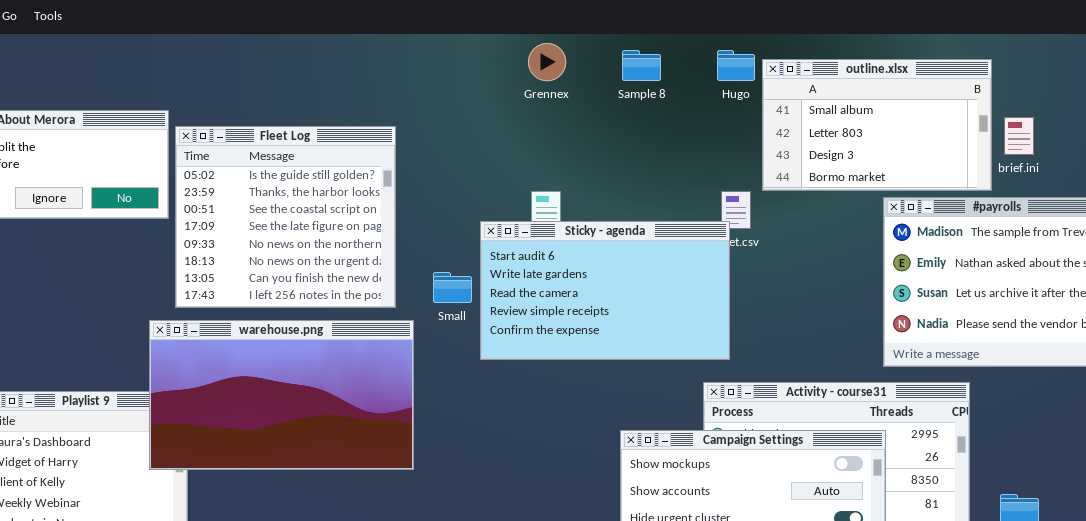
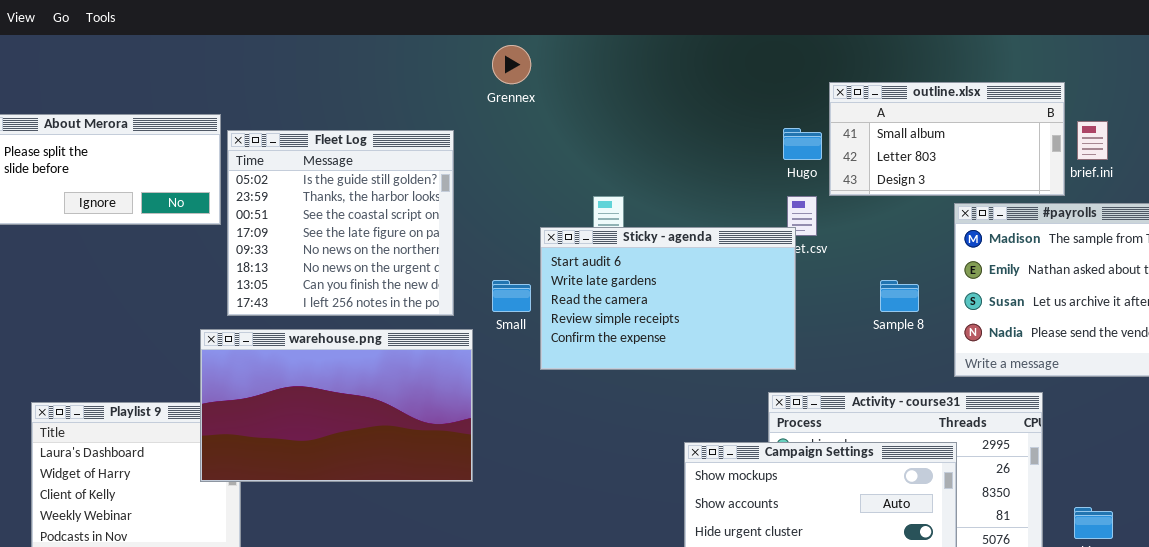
Grennex: [528,43,566,81] -> [492,45,531,84], moved
Sample 8: [622,50,661,81] -> [880,280,919,312], moved
Hugo: [717,50,755,81] -> [783,128,822,160], moved
outline.xlsx: [762,59,992,191] -> [829,82,1065,196], resized

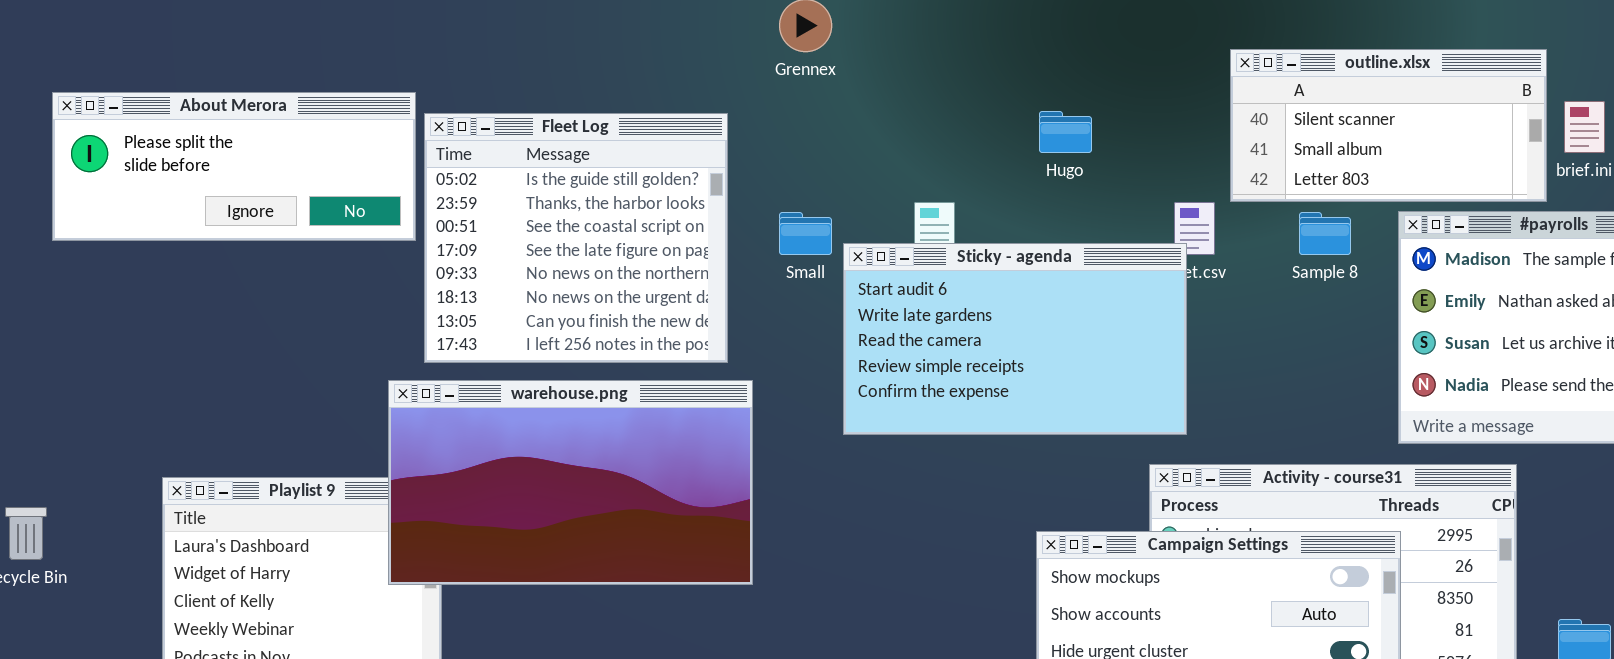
outline.xlsx: [829,82,1065,196] -> [1230,49,1547,202], scrolled up 1 row
Hugo: [783,128,822,160] -> [1039,111,1092,153], moved
Small: [492,280,531,312] -> [779,212,832,255], moved
Sample 8: [880,280,919,312] -> [1299,212,1351,255], moved

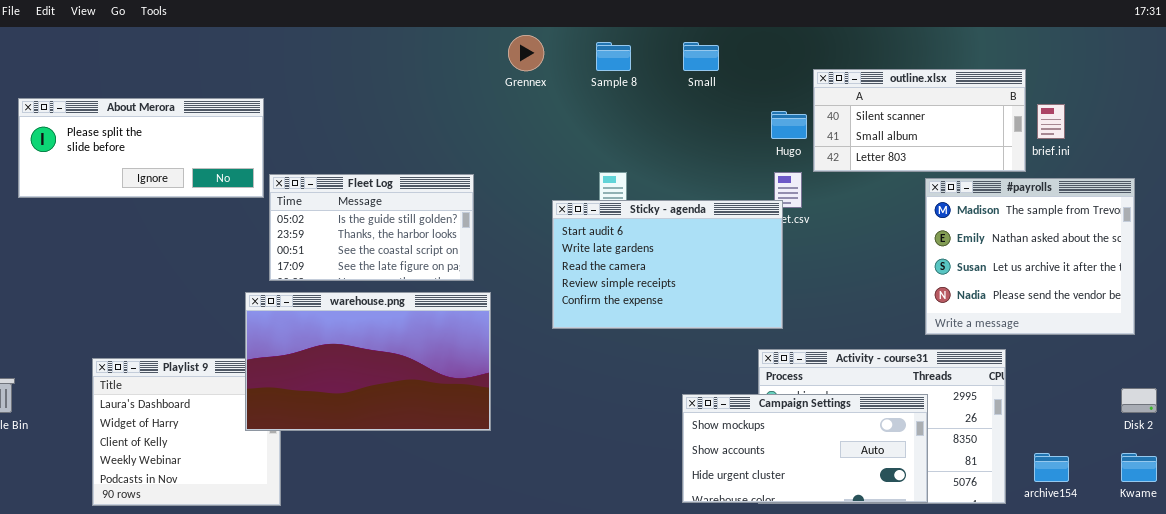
Hugo: [1039,111,1092,153] -> [771,111,807,139], moved
Fleet Log: [424,113,728,363] -> [269,174,474,281], resized
Small: [779,212,832,255] -> [683,42,719,71], moved
Sample 8: [1299,212,1351,255] -> [596,42,631,71], moved

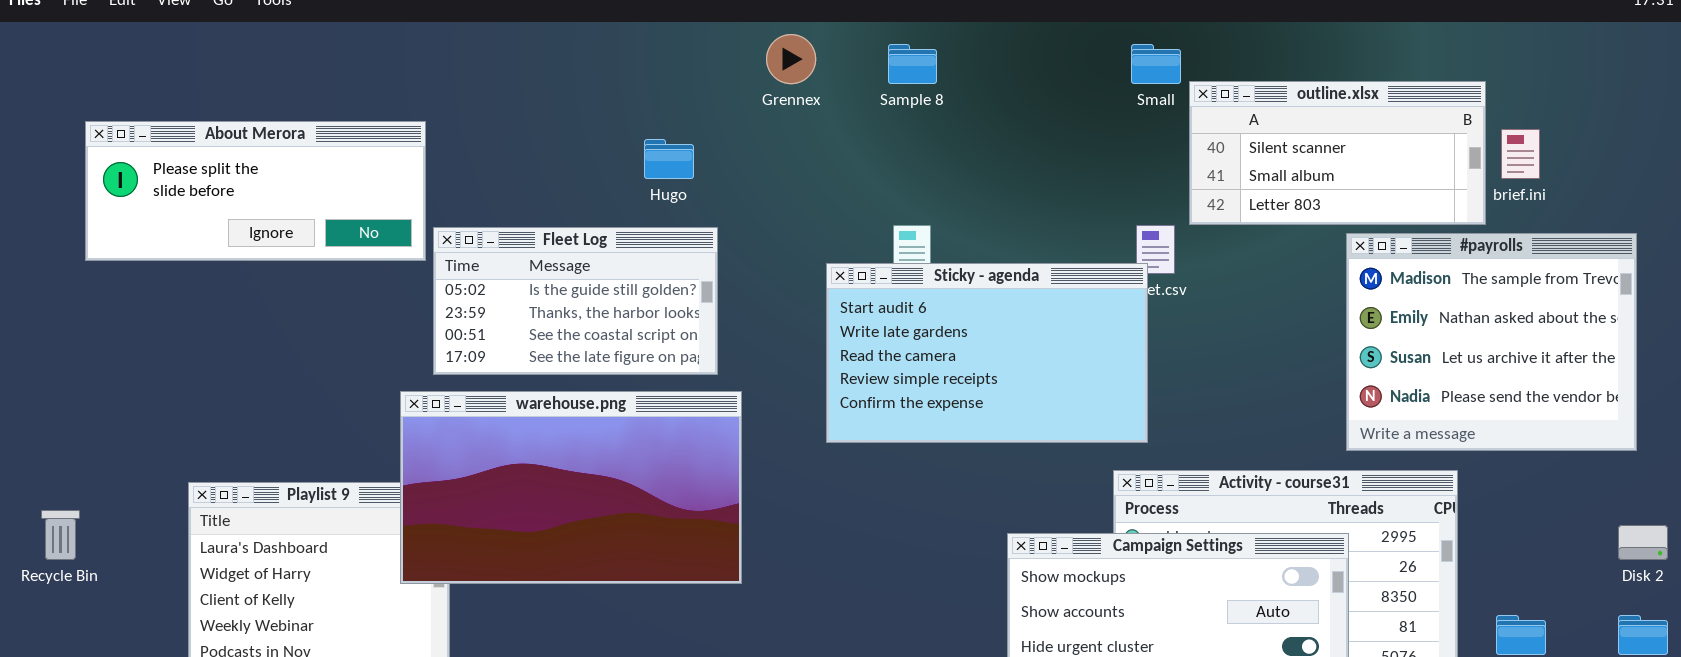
Small: [683,42,719,71] -> [1131,44,1181,84], moved
Hugo: [771,111,807,139] -> [644,139,694,179], moved

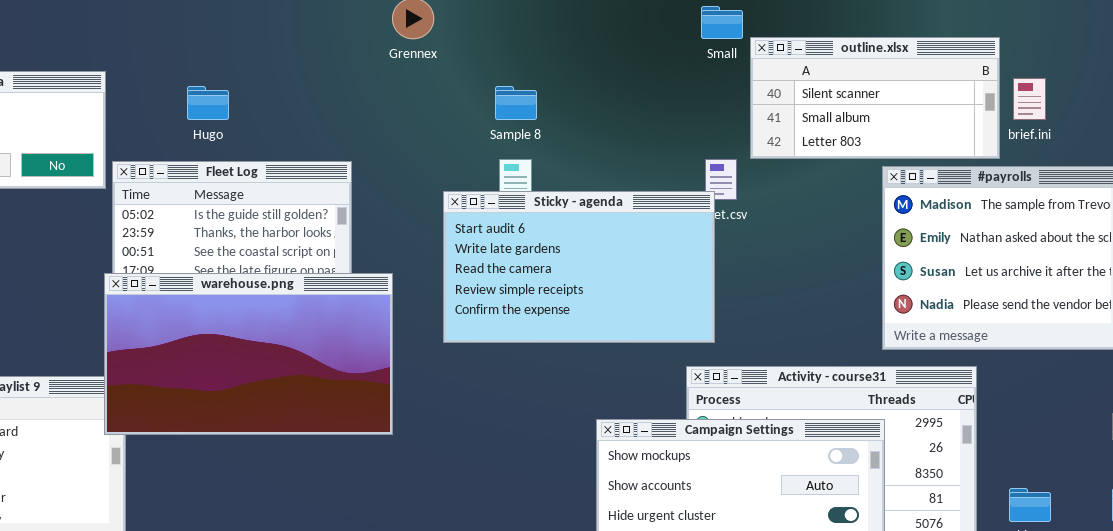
Sample 8: [888,44,937,84] -> [495,86,537,120], moved
Hugo: [644,139,694,179] -> [187,86,229,120], moved
warehouse.png: [400,391,742,584] -> [104,273,393,435], moved

